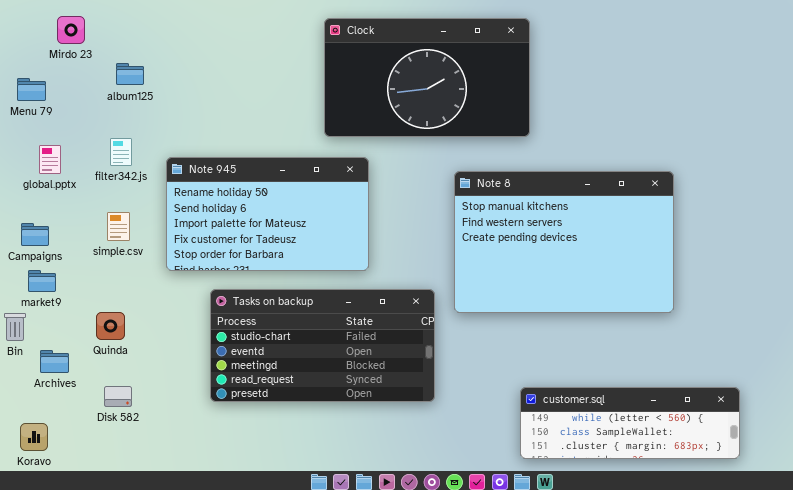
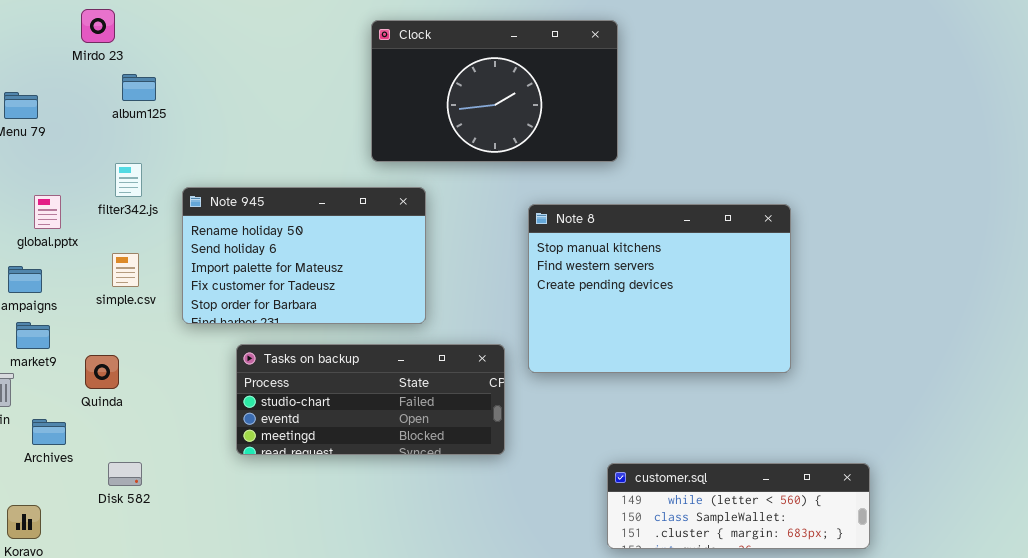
Mirdo 23: [57,16,85,44] -> [81,9,115,43], moved
global.pptx: [39,145,61,174] -> [34,195,61,229], moved
Tasks on backup: [210,289,435,402] -> [236,344,505,455], resized
Quinda: [96,312,125,340] -> [85,355,119,389], moved

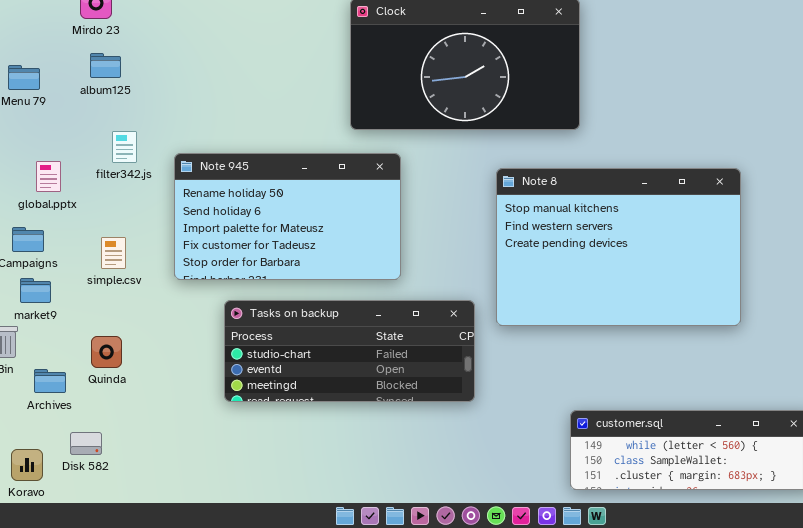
album125: [122,74,156,101] -> [90,53,121,78], moved
simple.csv: [112,253,139,287] -> [101,237,126,269], moved
Quinda: [85,355,119,389] -> [91,336,122,368], moved
Disk 582: [108,462,142,486] -> [70,432,102,455], moved

